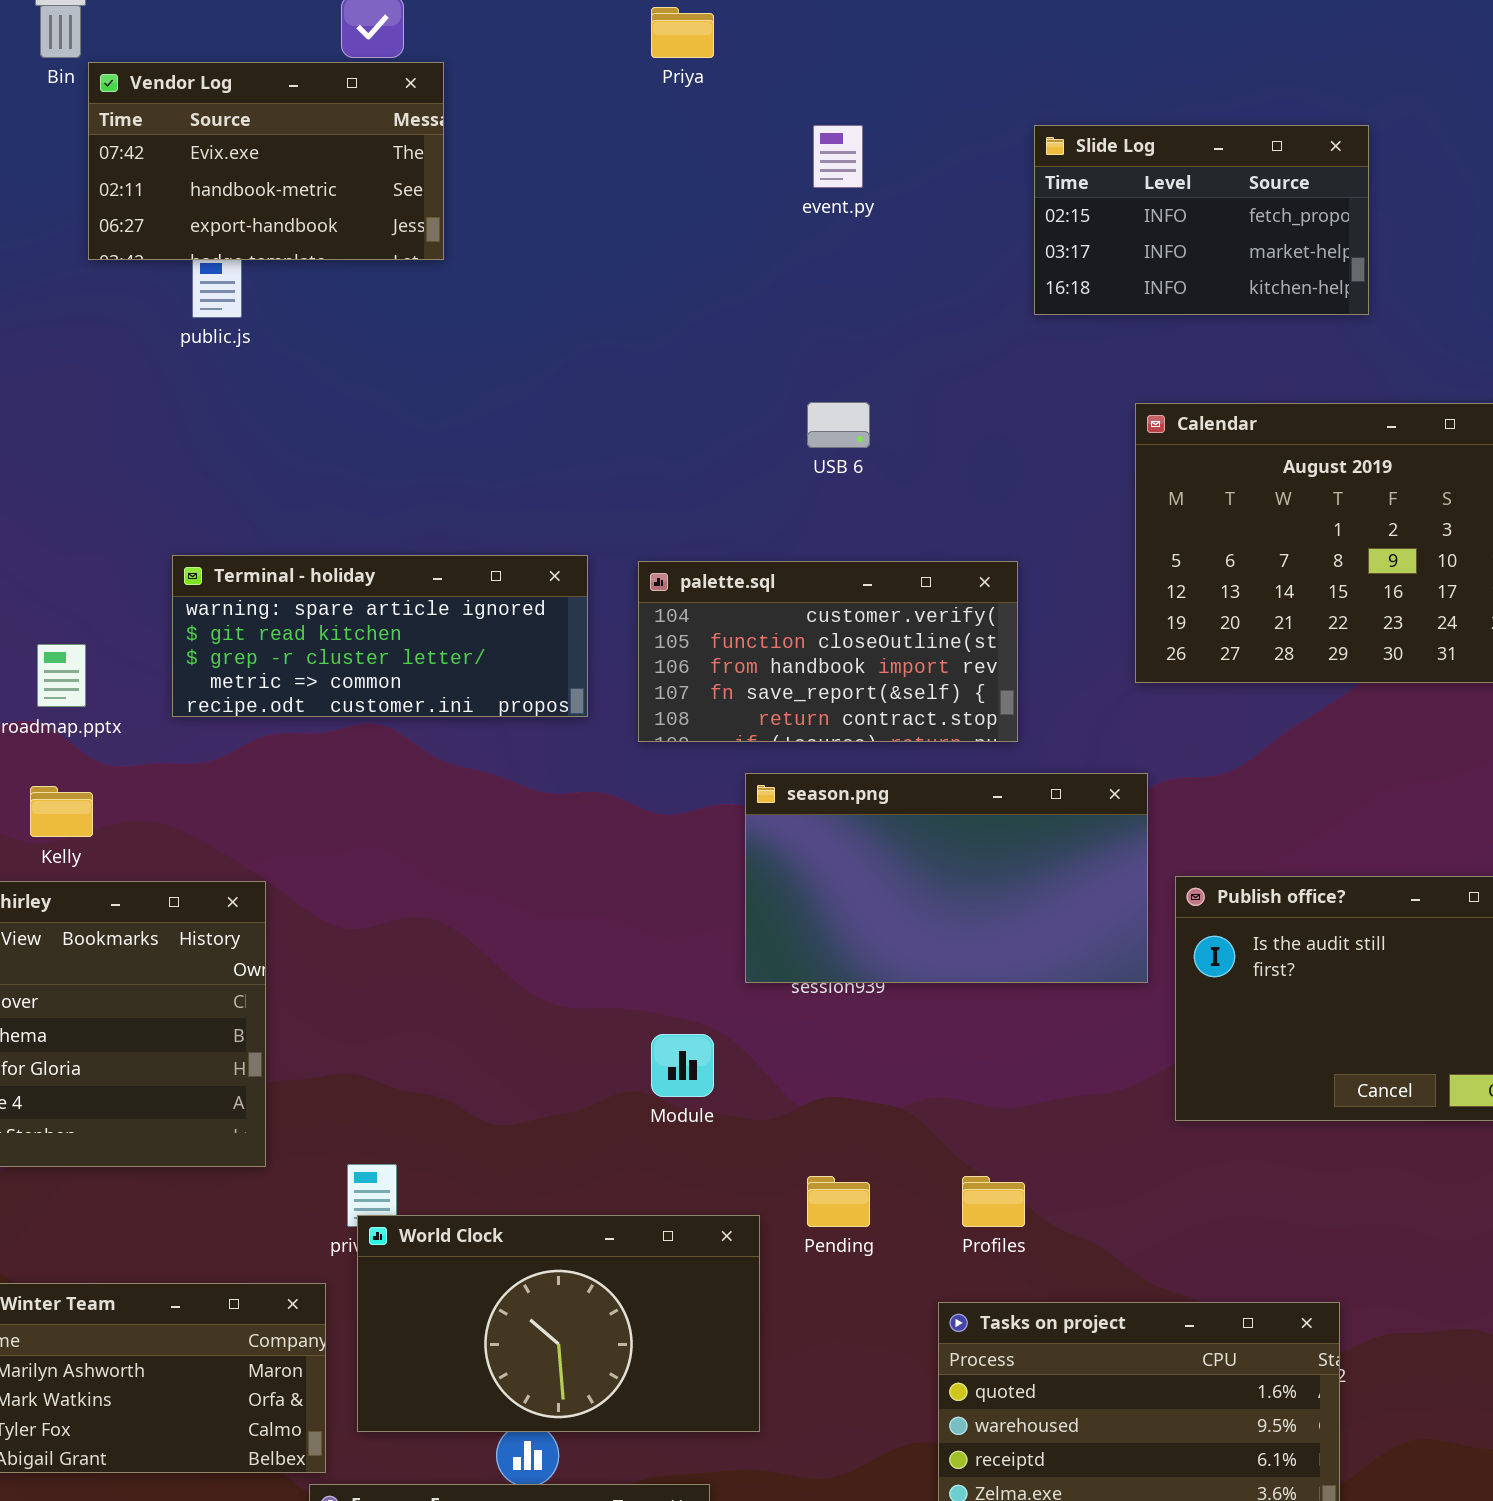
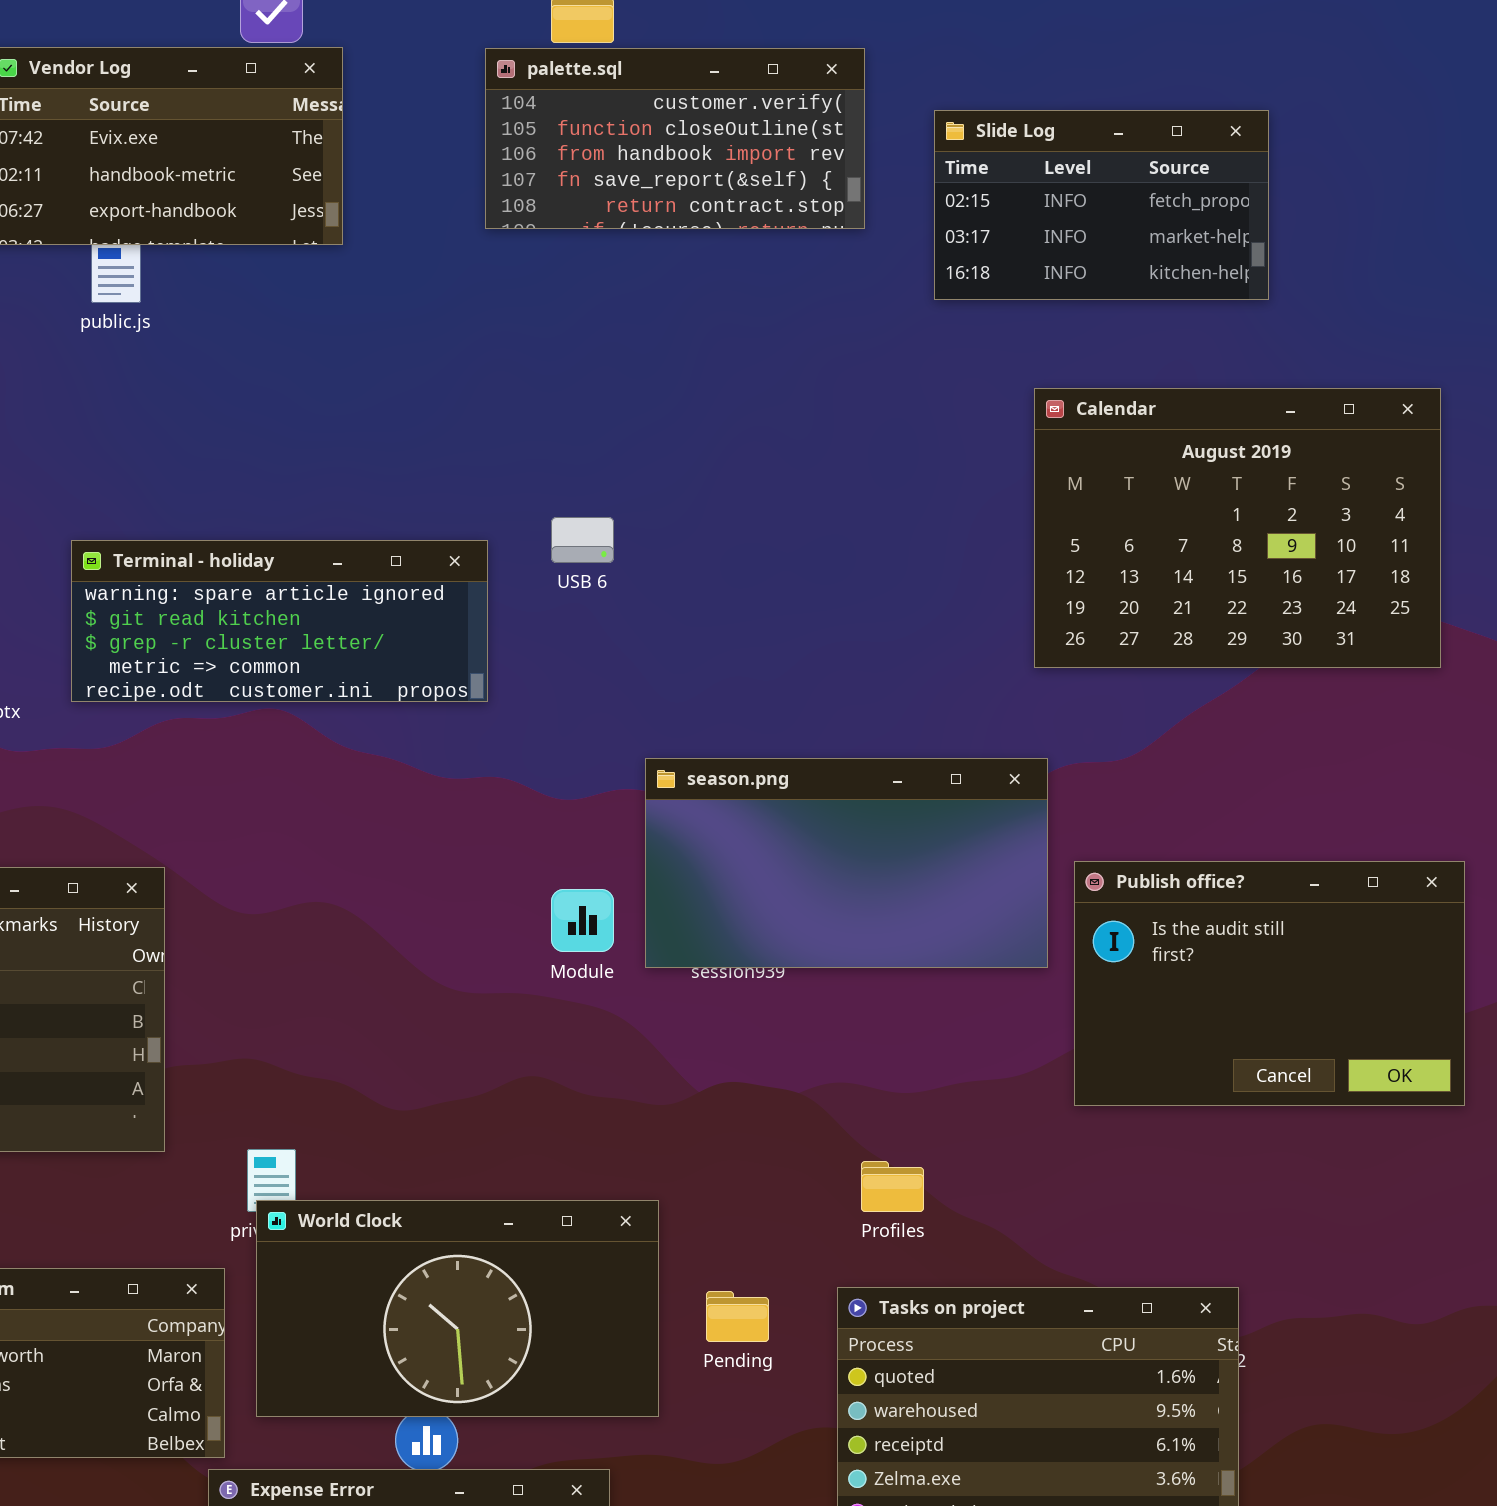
USB 6: [807,402,870,448] -> [551,517,614,563], moved
palette.sql: [638,561,1018,742] -> [485,48,865,229], moved
Module: [651,1034,714,1097] -> [551,889,614,952], moved
Pending: [807,1176,870,1227] -> [706,1291,769,1342], moved

